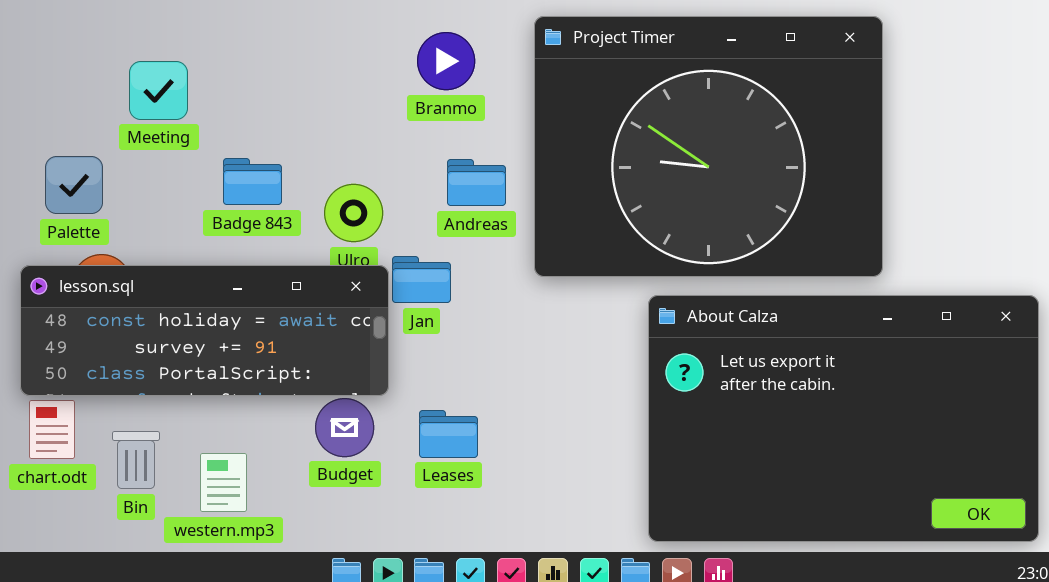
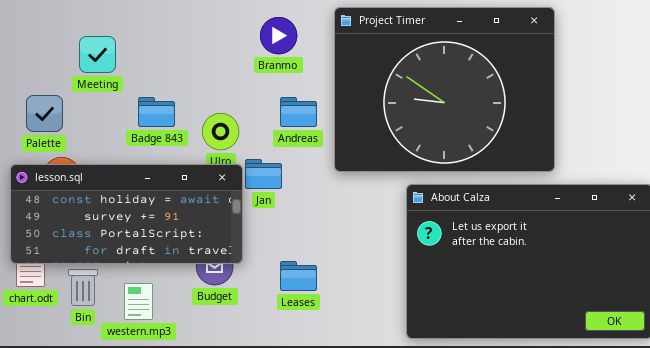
lesson.sql: [20,265,389,396] -> [10,164,243,264], resized
Leases: [419,410,478,458] -> [280,261,317,291], moved

